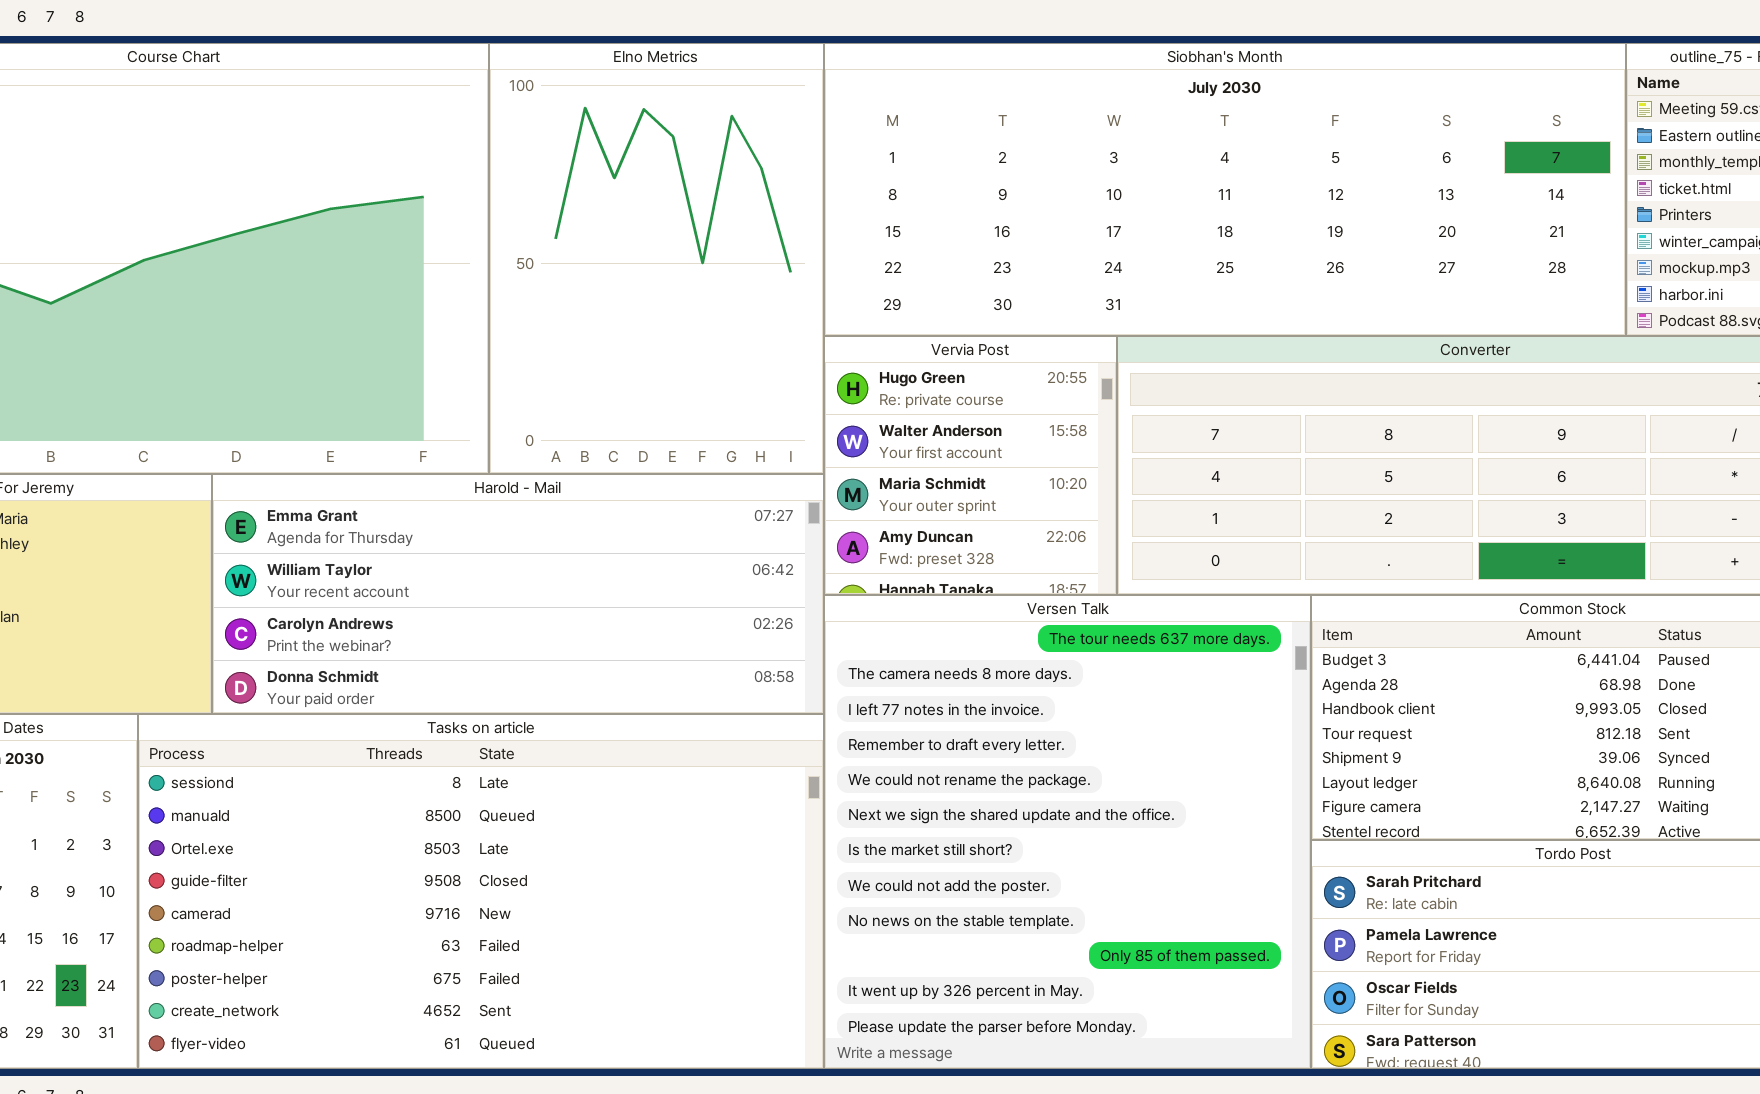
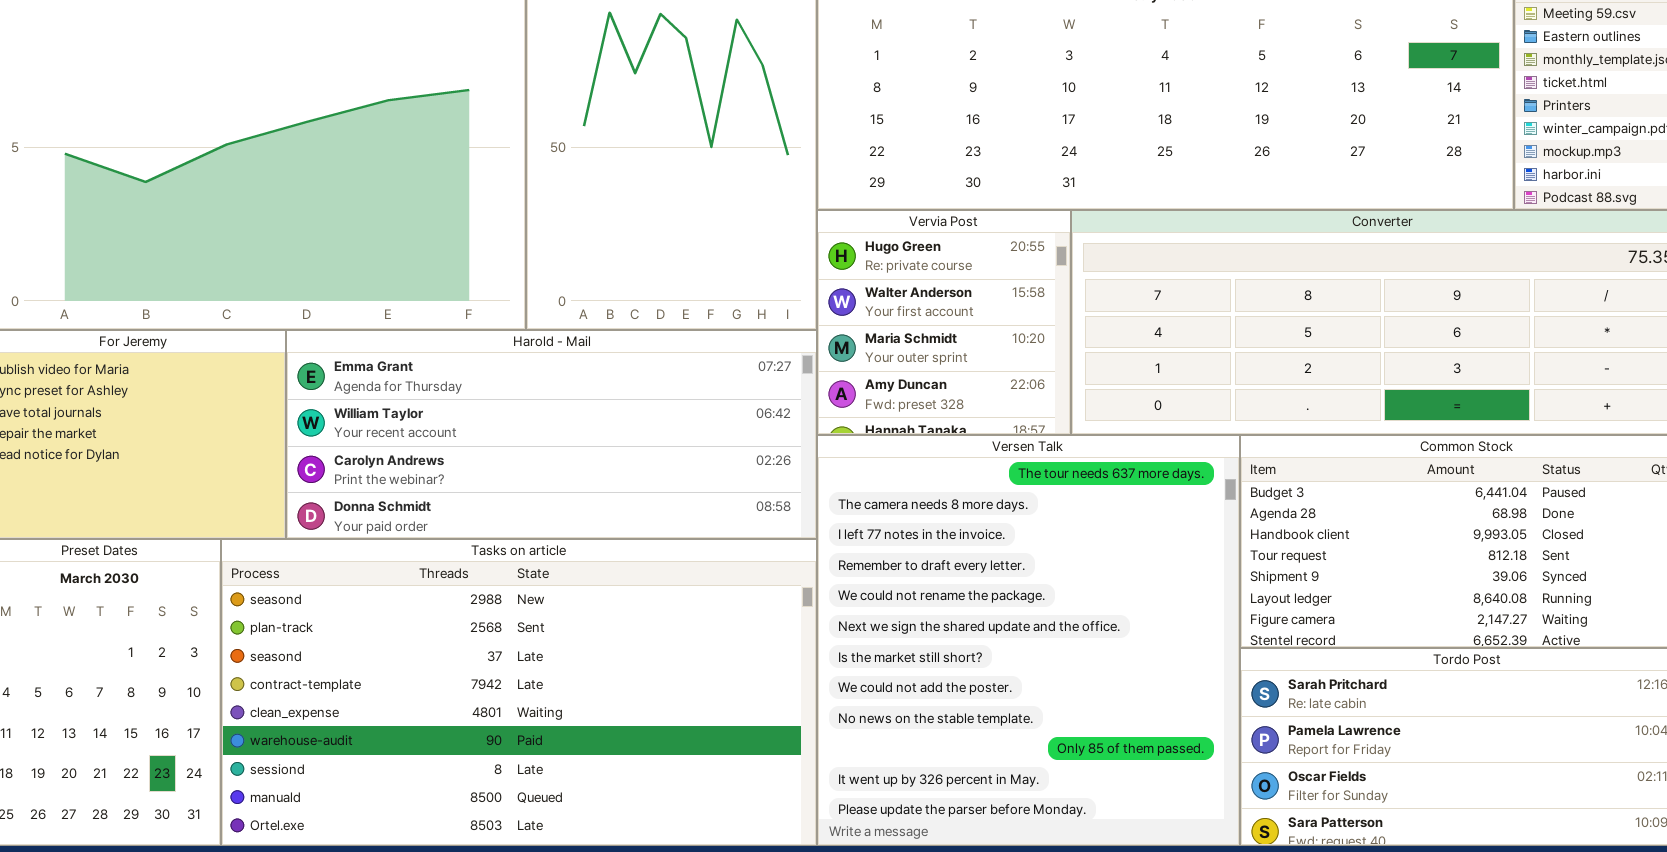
Tasks on article: [138,714,824,1069] -> [221,539,817,846], scrolled up 6 rows

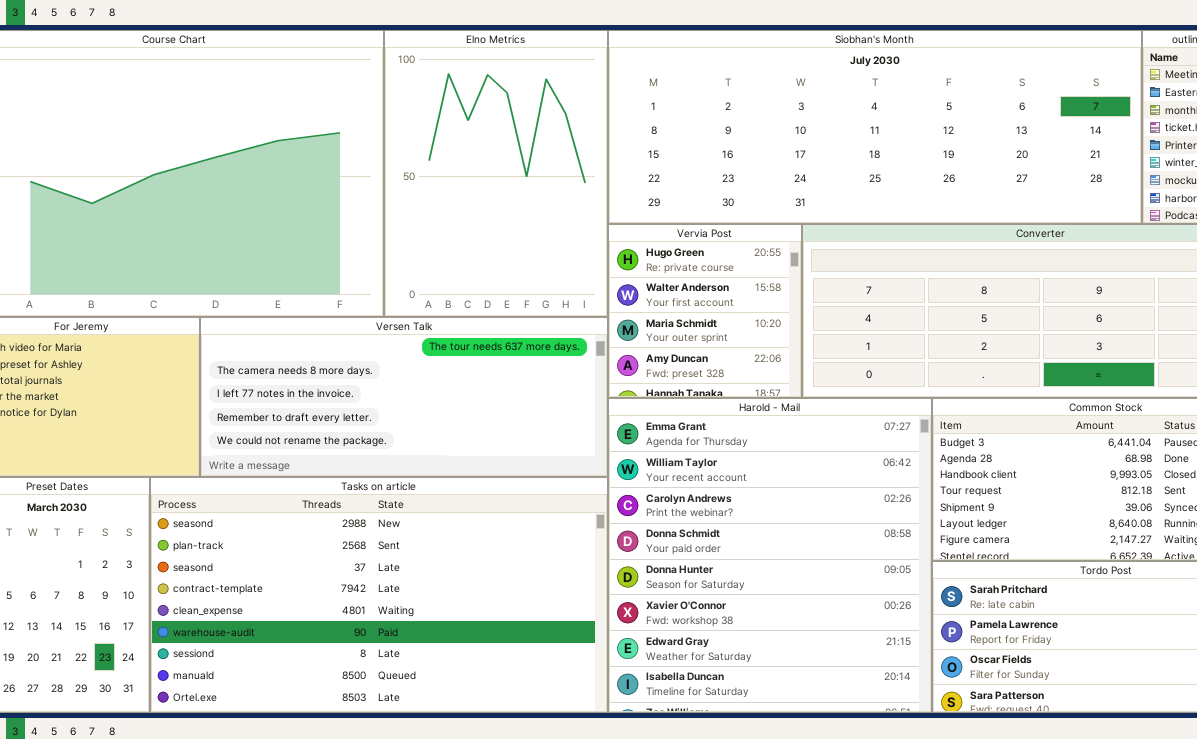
Harold - Mail: [286,330,817,539] -> [608,398,932,713], moved, resized
Versen Talk: [817,435,1240,846] -> [200,317,608,477], moved, resized

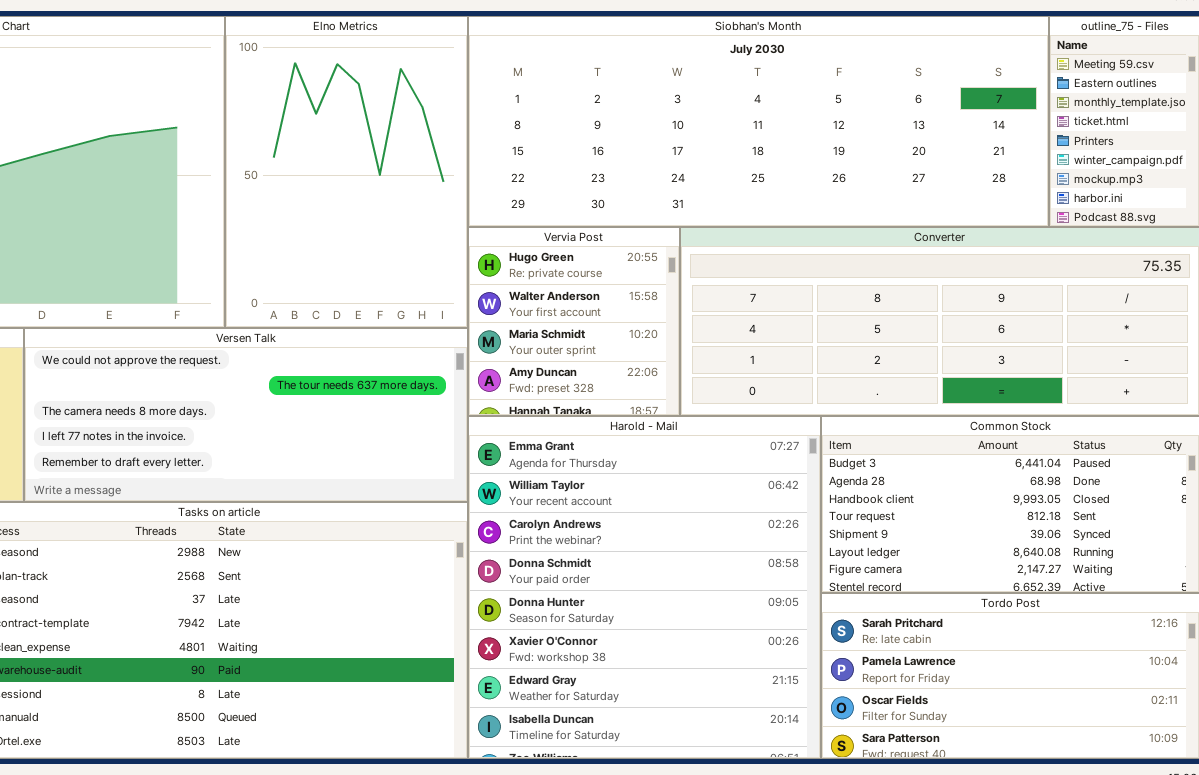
Versen Talk: [200,317,608,477] -> [24,328,468,502], scrolled up 1 row

